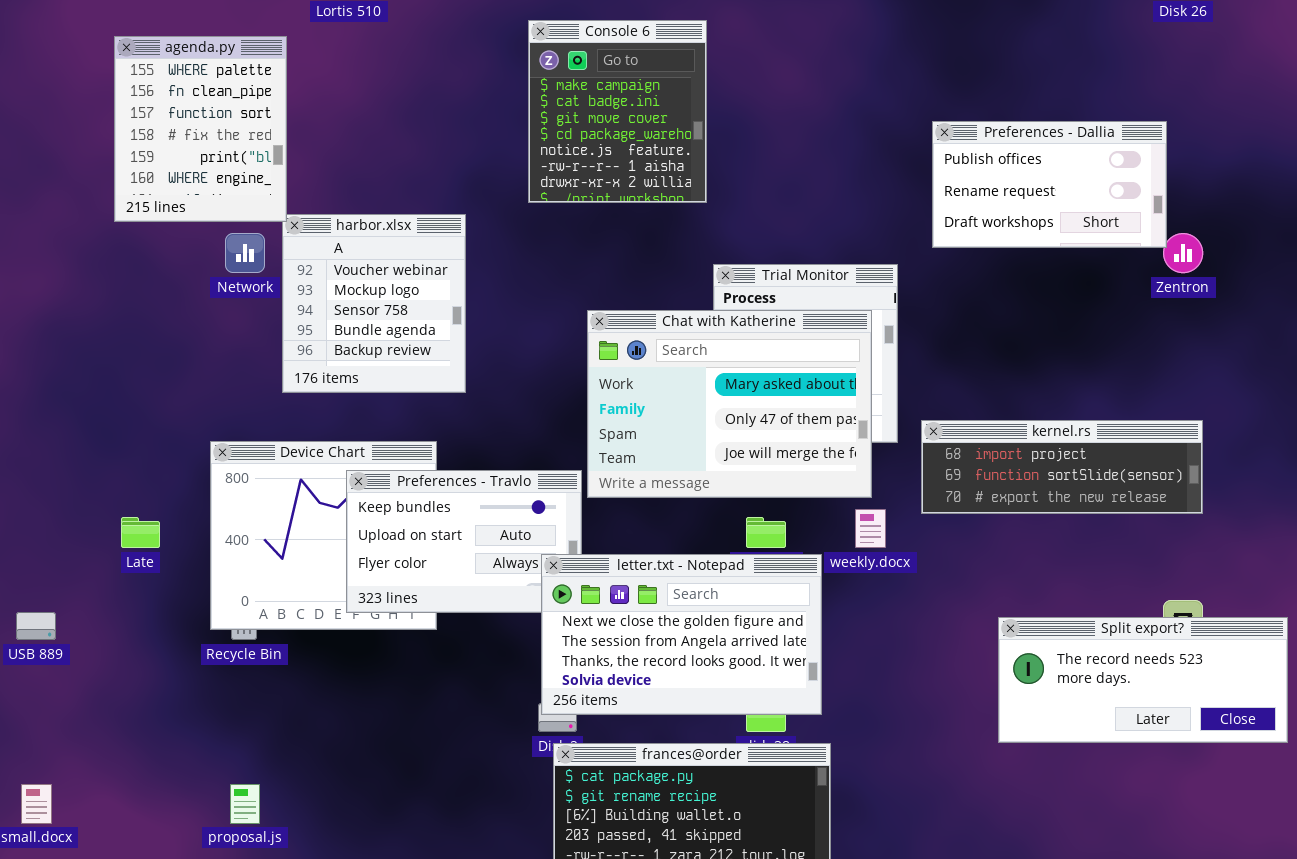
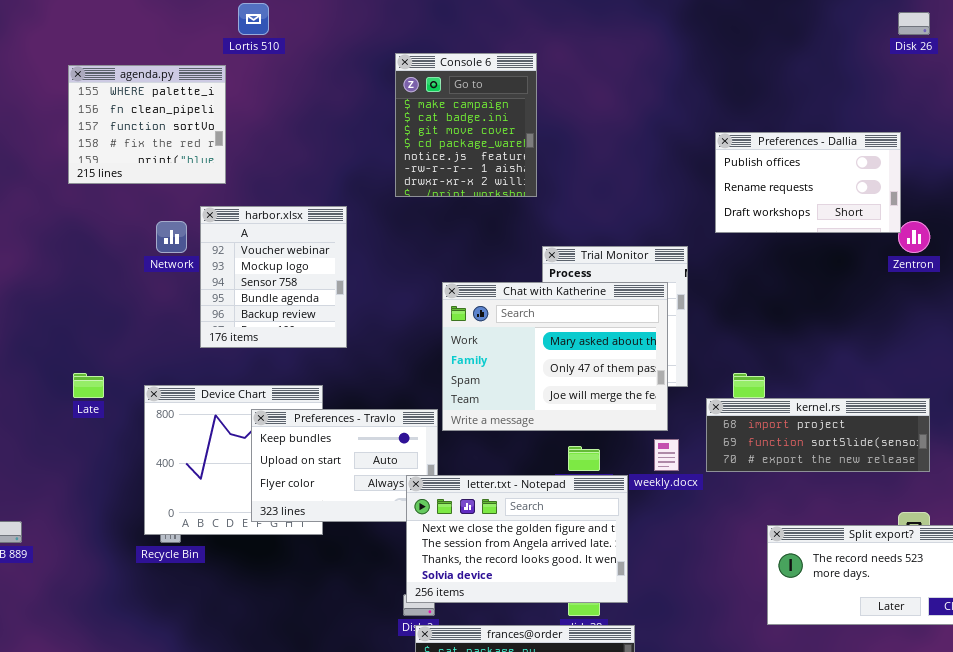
agenda.py: [114,36,287,222] -> [68,65,226,184], resized
kernel.rs: [921,420,1203,514] -> [706,398,930,472], moved
Late: [121,517,160,548] -> [73,373,104,398], moved

